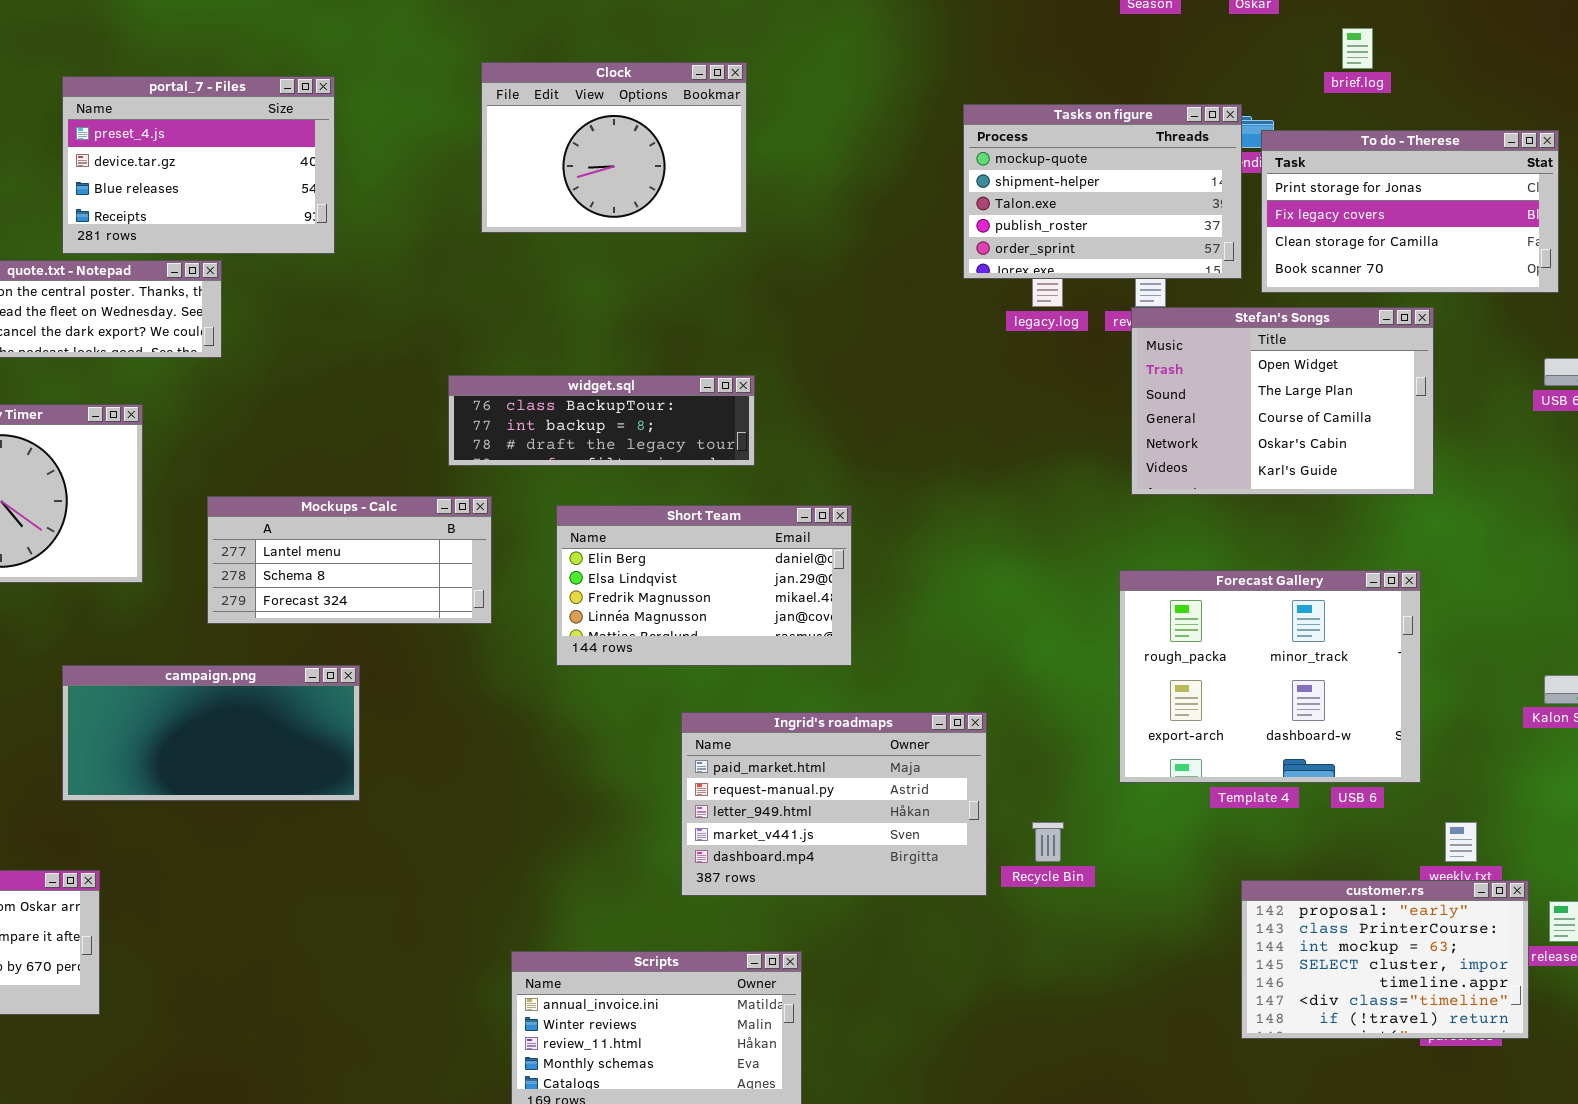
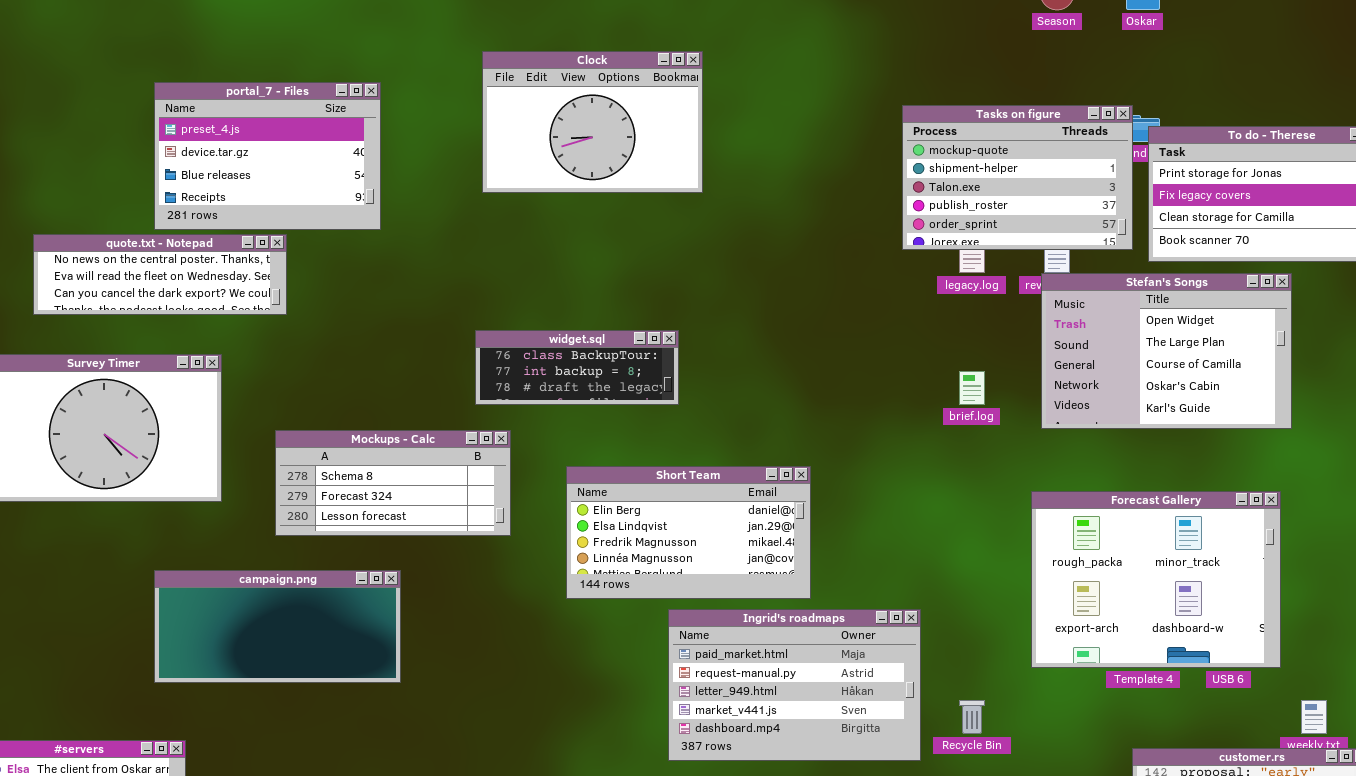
brief.log: [1342,28,1373,69] -> [959,371,985,405], moved
Clock: [481,62,747,233] -> [482,51,703,193], moved
widget.sql: [448,375,755,466] -> [475,330,679,405], resized
Mockups - Calc: [207,496,492,624] -> [275,430,511,536], scrolled down 1 row
Short Team: [556,505,852,666] -> [566,466,811,599], moved

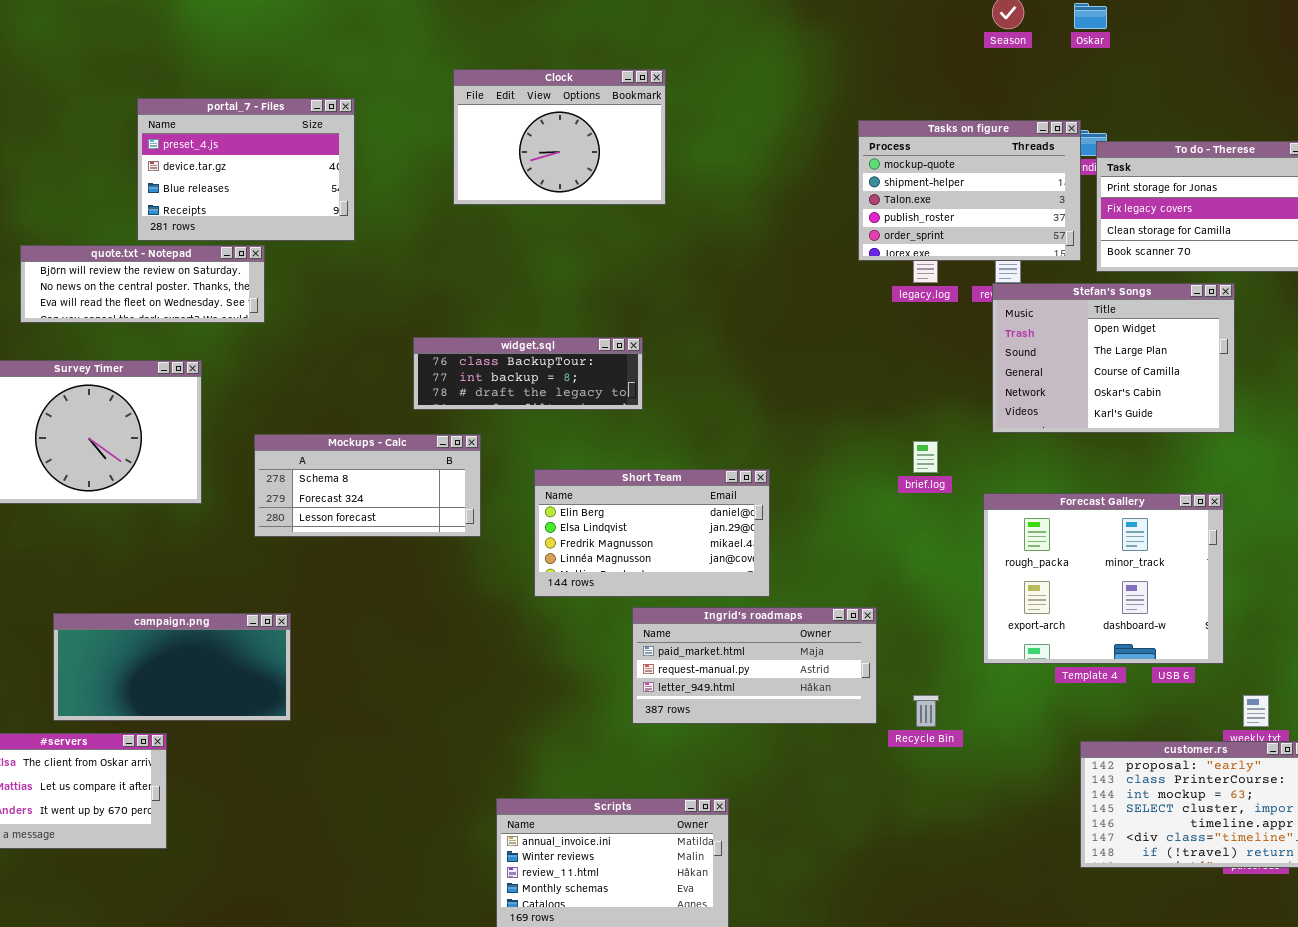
quote.txt - Notepad: [33,234,287,315] -> [20,245,265,323], scrolled up 1 row
widget.sql: [475,330,679,405] -> [413,337,643,410], resized
brief.log: [959,371,985,405] -> [913,441,938,473], moved
campaign.png: [154,570,401,683] -> [53,613,291,721], moved
Ingrid's roadmaps: [668,609,921,761] -> [632,607,877,724], resized

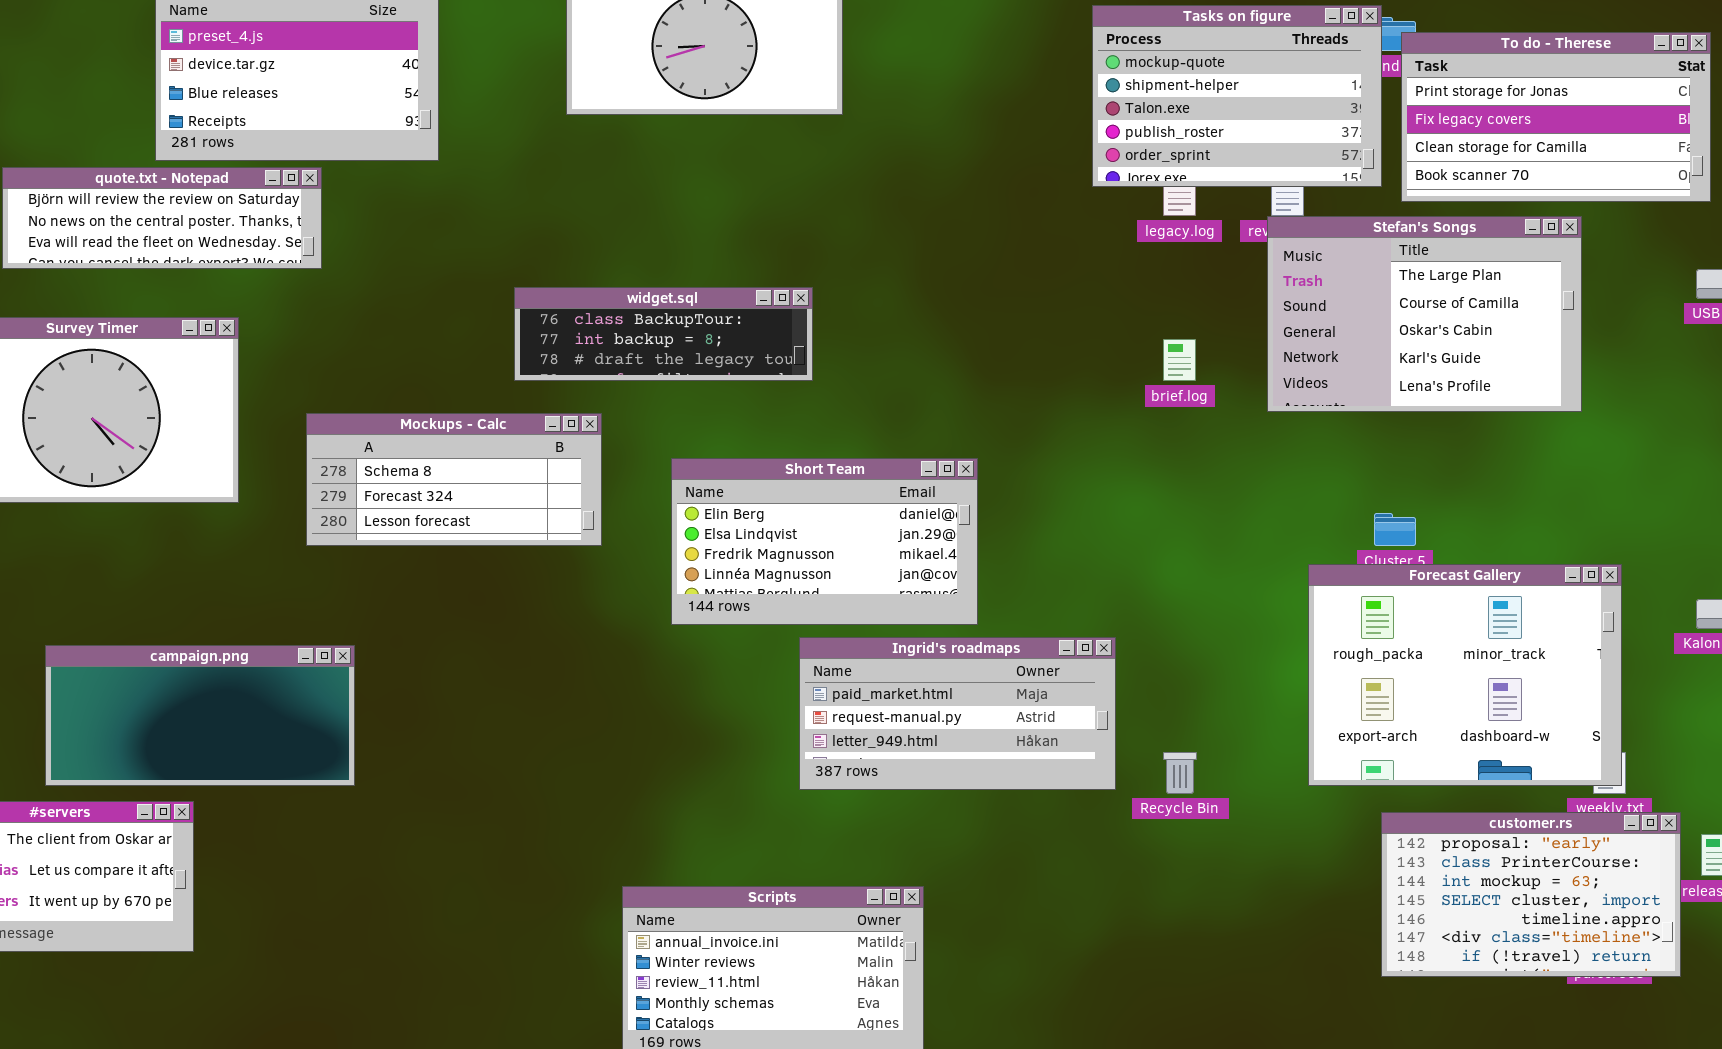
Stefan's Songs: [992,283,1235,433] -> [1267,216,1582,412], scrolled down 1 row
brief.log: [913,441,938,473] -> [1163,339,1196,381], moved
Forecast Gallery: [983,493,1224,664] -> [1308,564,1622,786], moved

